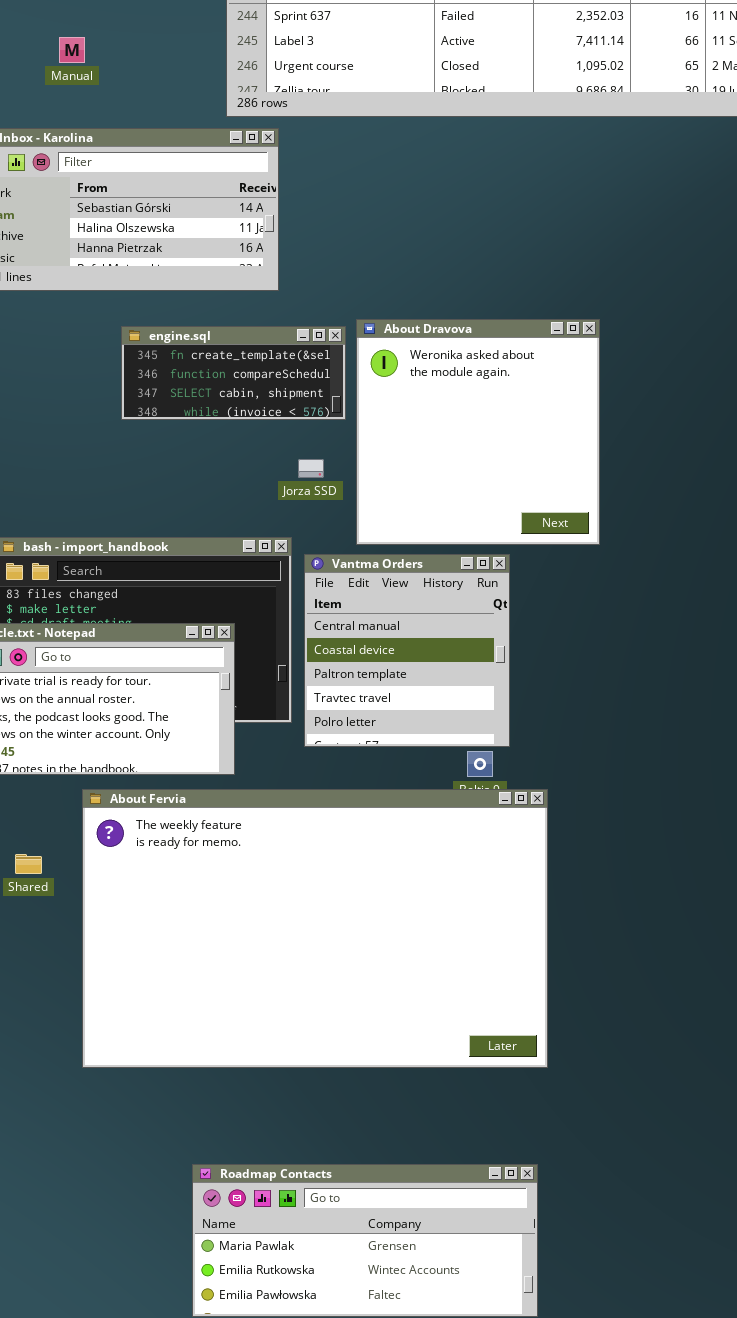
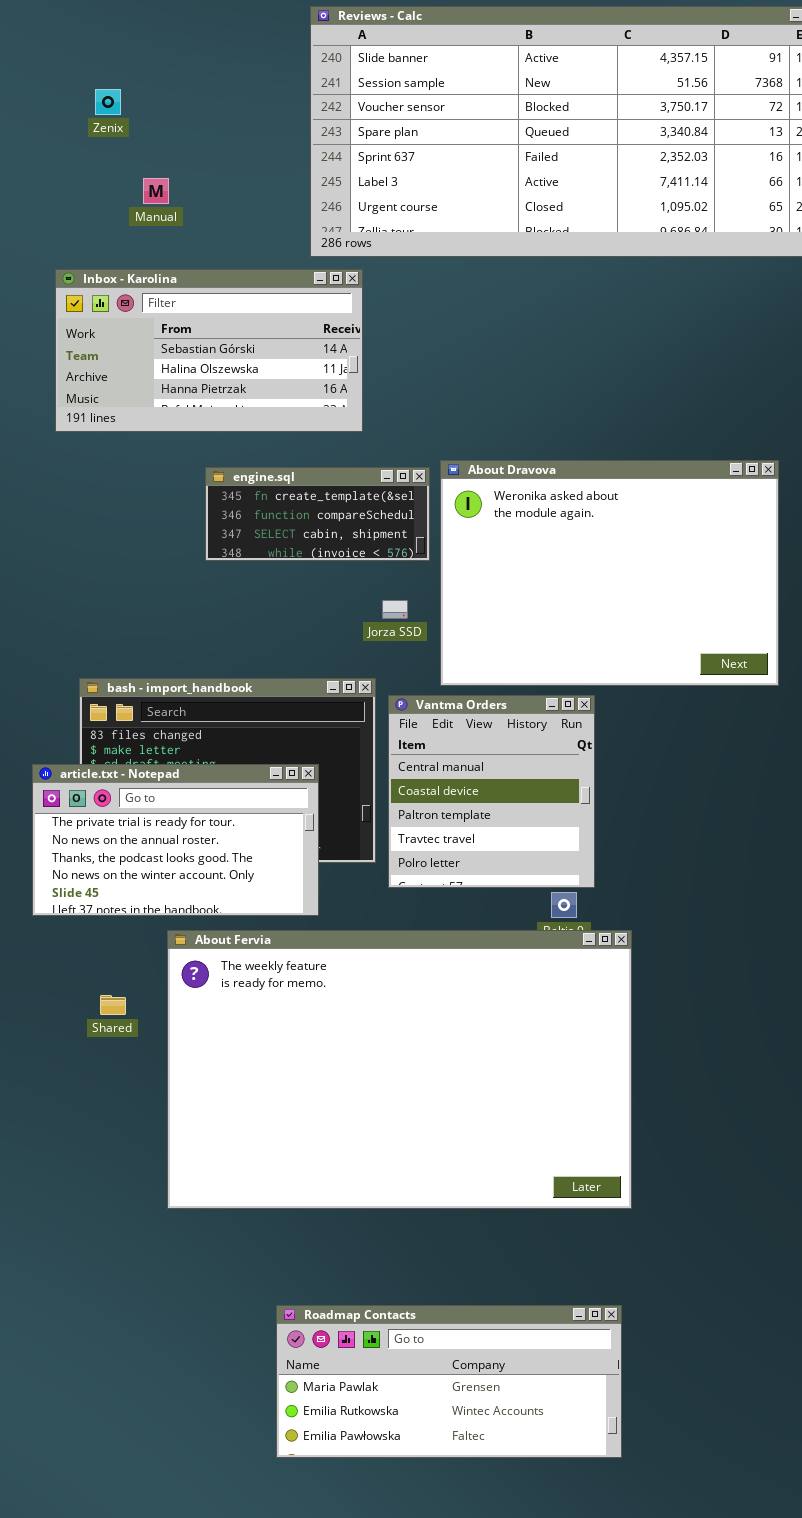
About Dravova: [356,319,600,545] -> [440,460,779,686], resized

